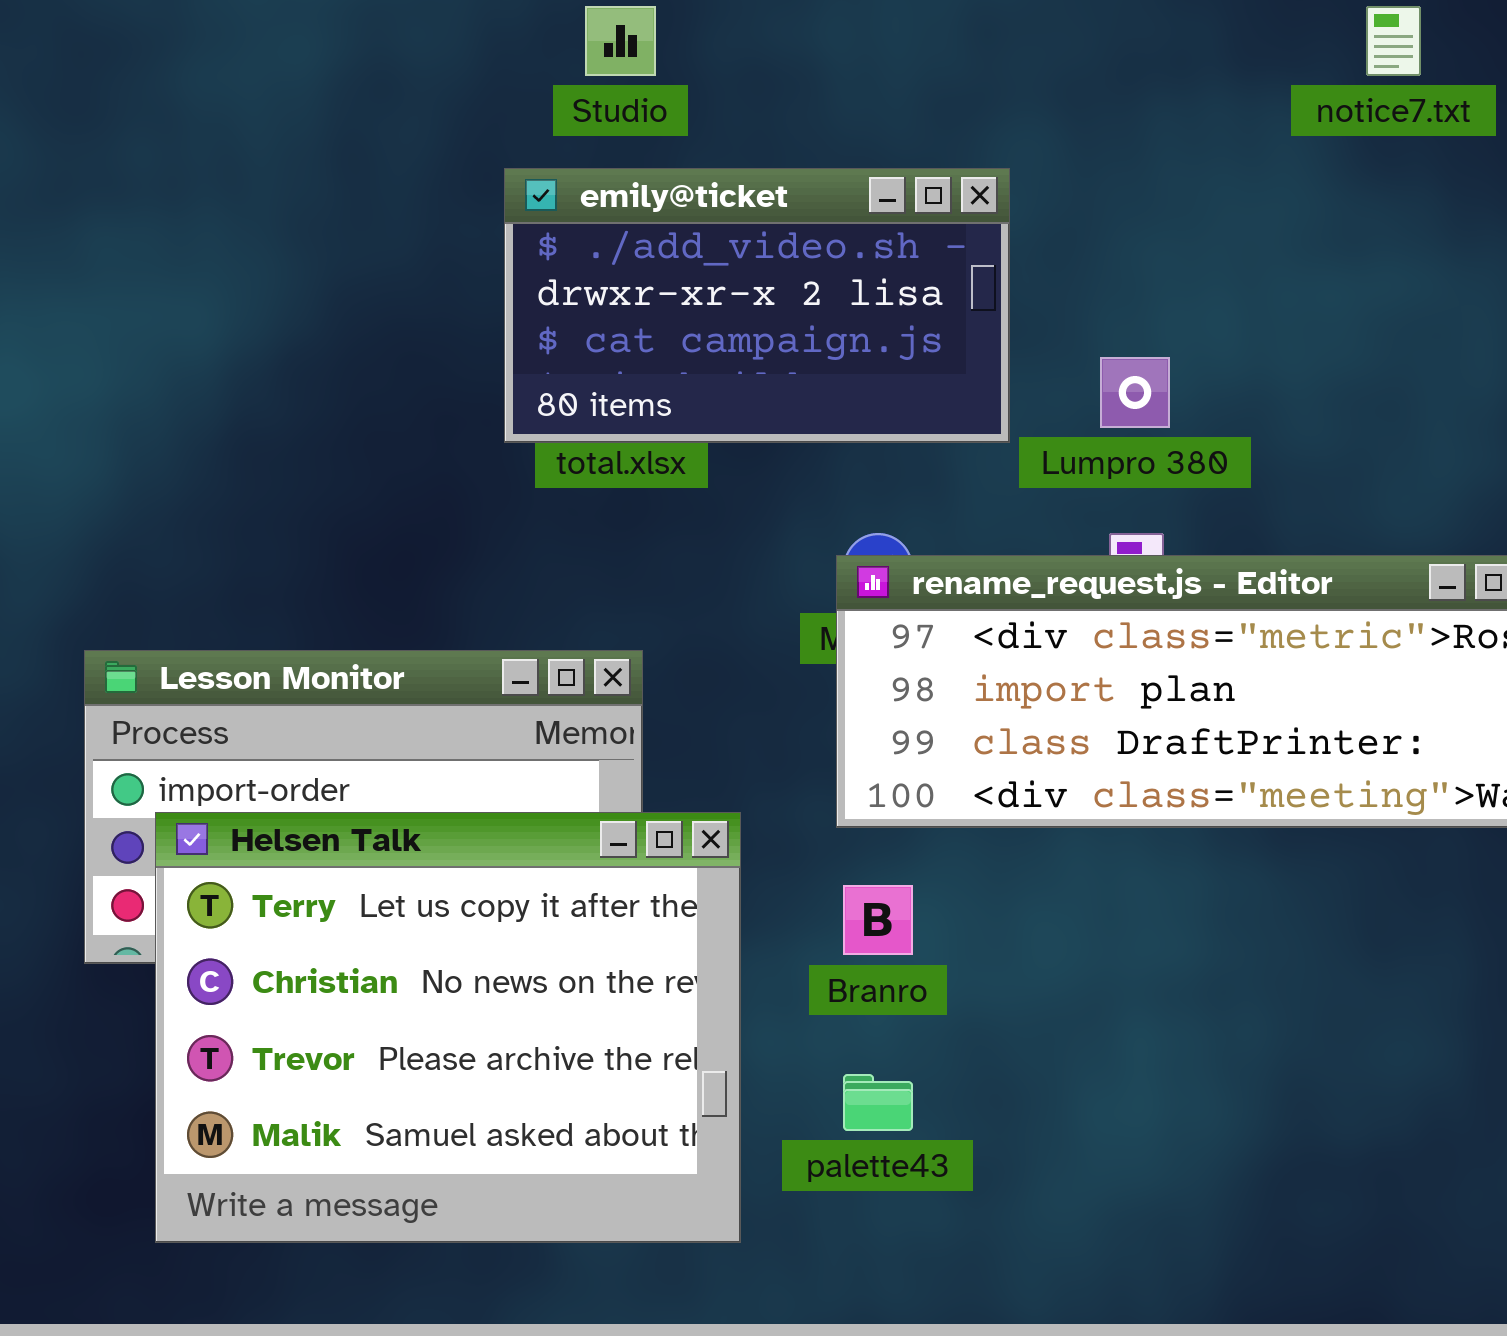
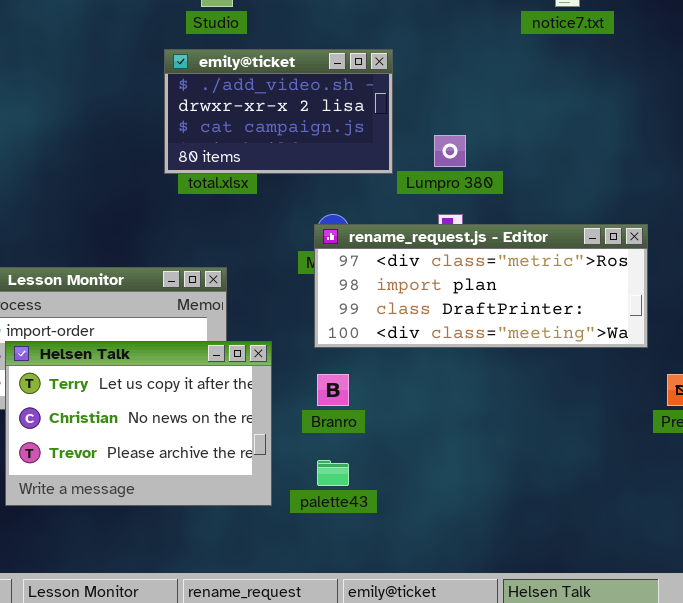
Helsen Talk: [155,812,741,1243] -> [5,341,272,506], resized

